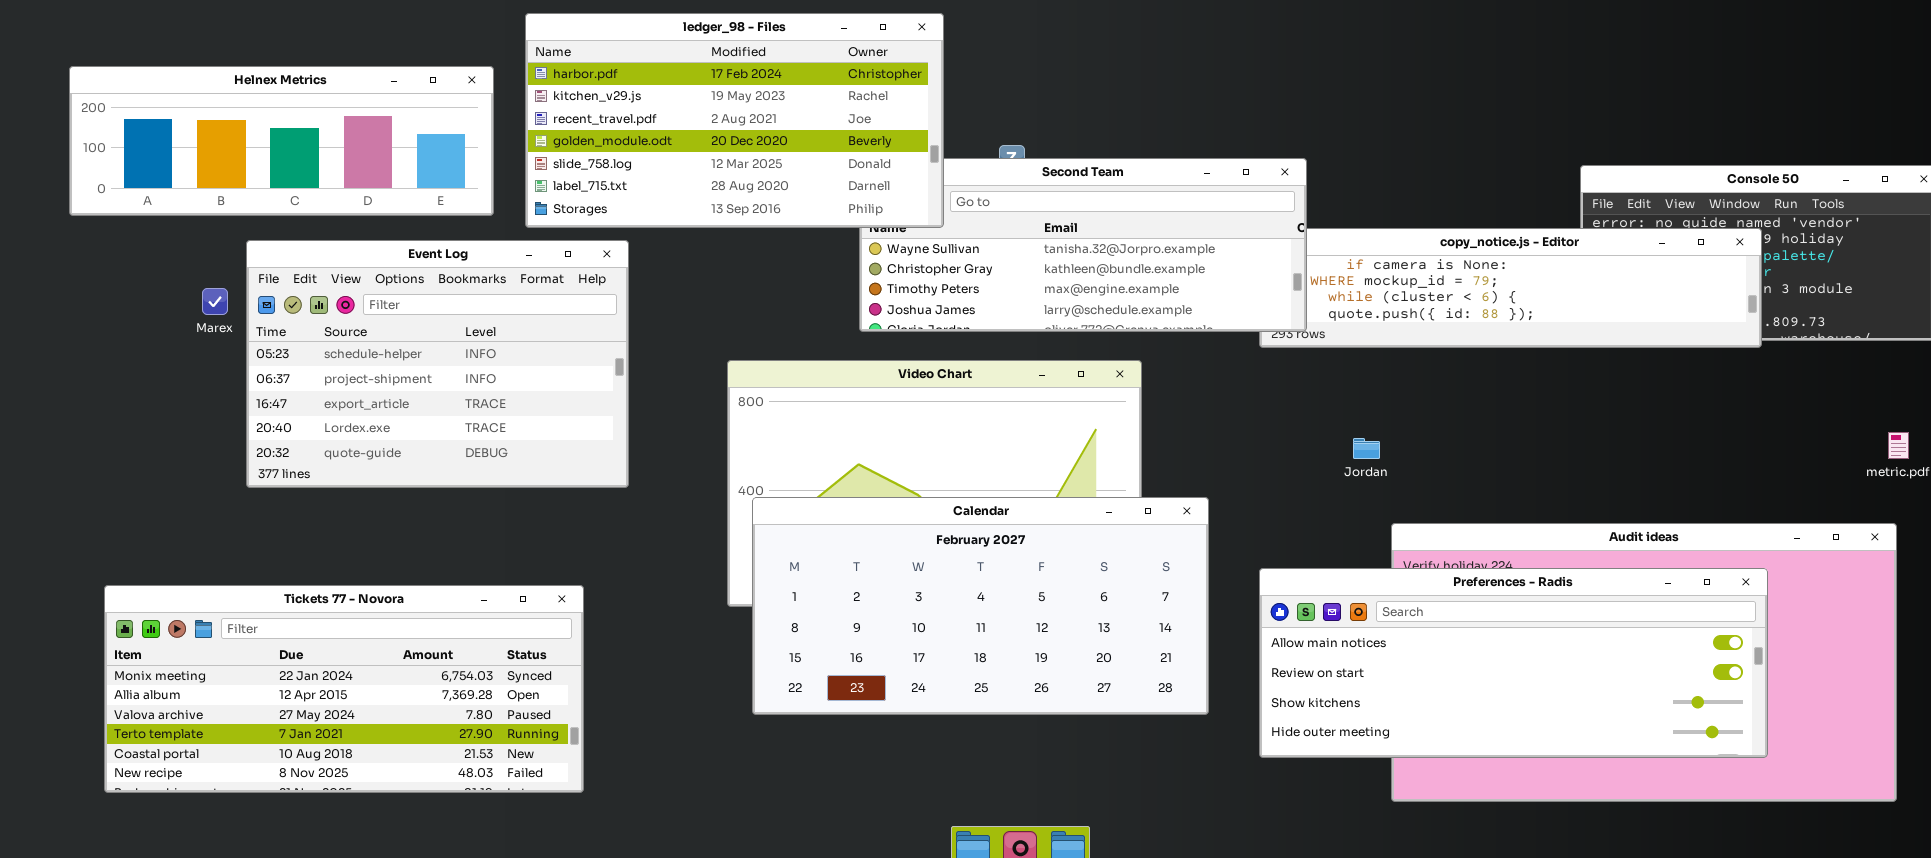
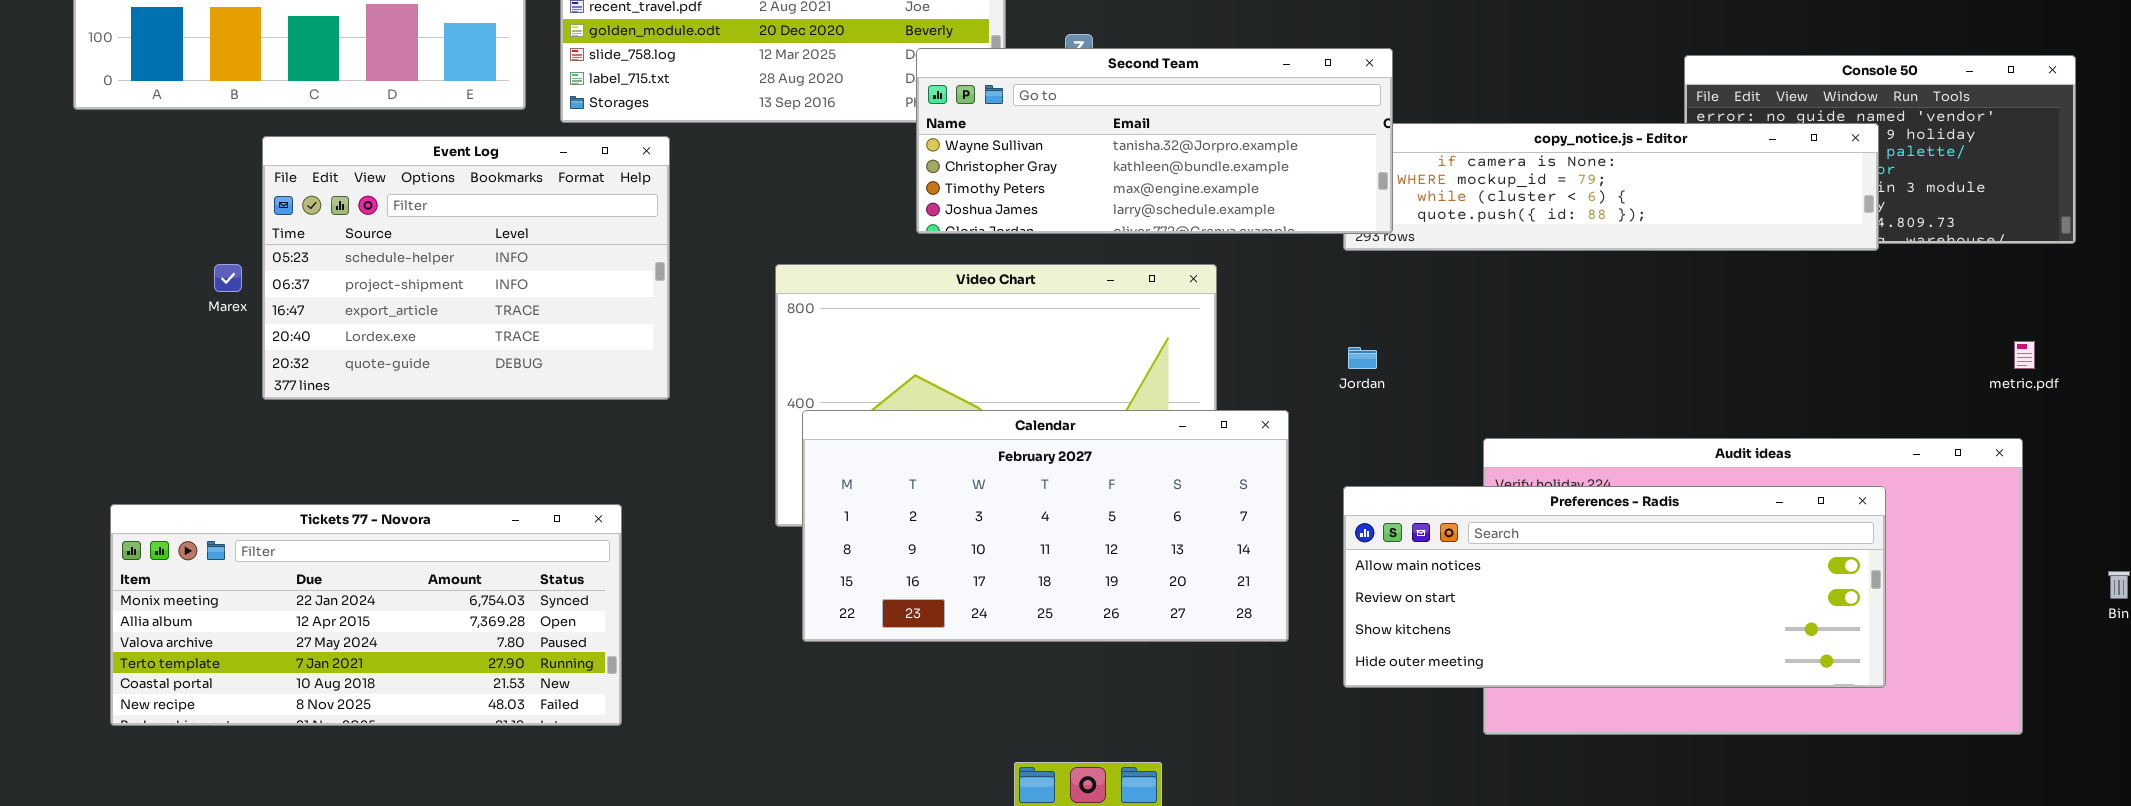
Second Team: [859,158,1307,332] -> [916,48,1393,234], raised
Marex: [202,288,228,315] -> [214,264,242,292], moved
Jordan: [1353,438,1380,459] -> [1348,347,1377,369], moved

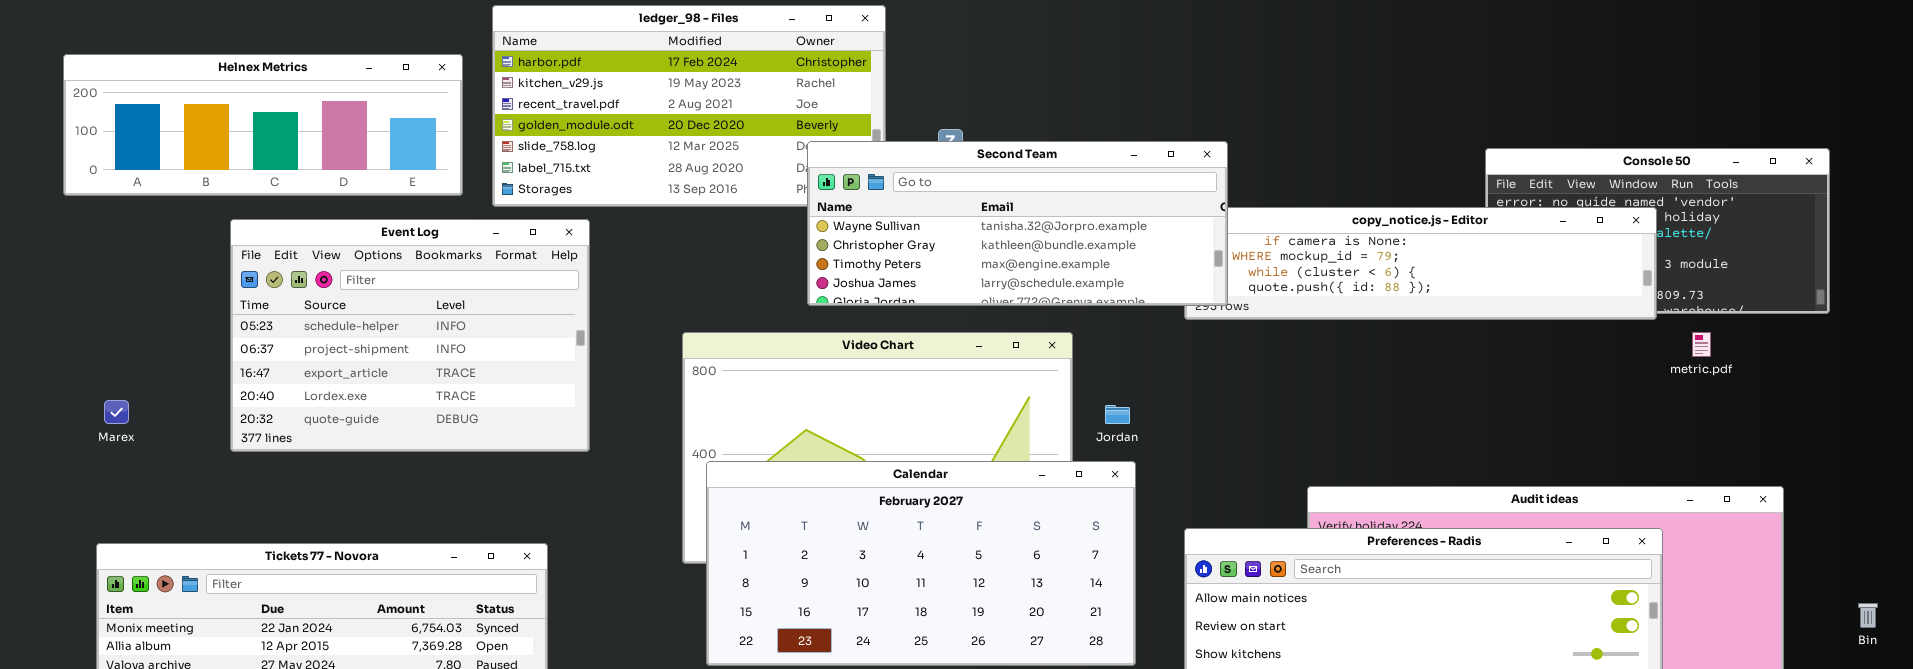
Marex: [214,264,242,292] -> [104,400,129,424], moved
metric.pdf: [2014,341,2035,369] -> [1692,332,1711,357], moved
Jordan: [1348,347,1377,369] -> [1105,405,1130,424], moved

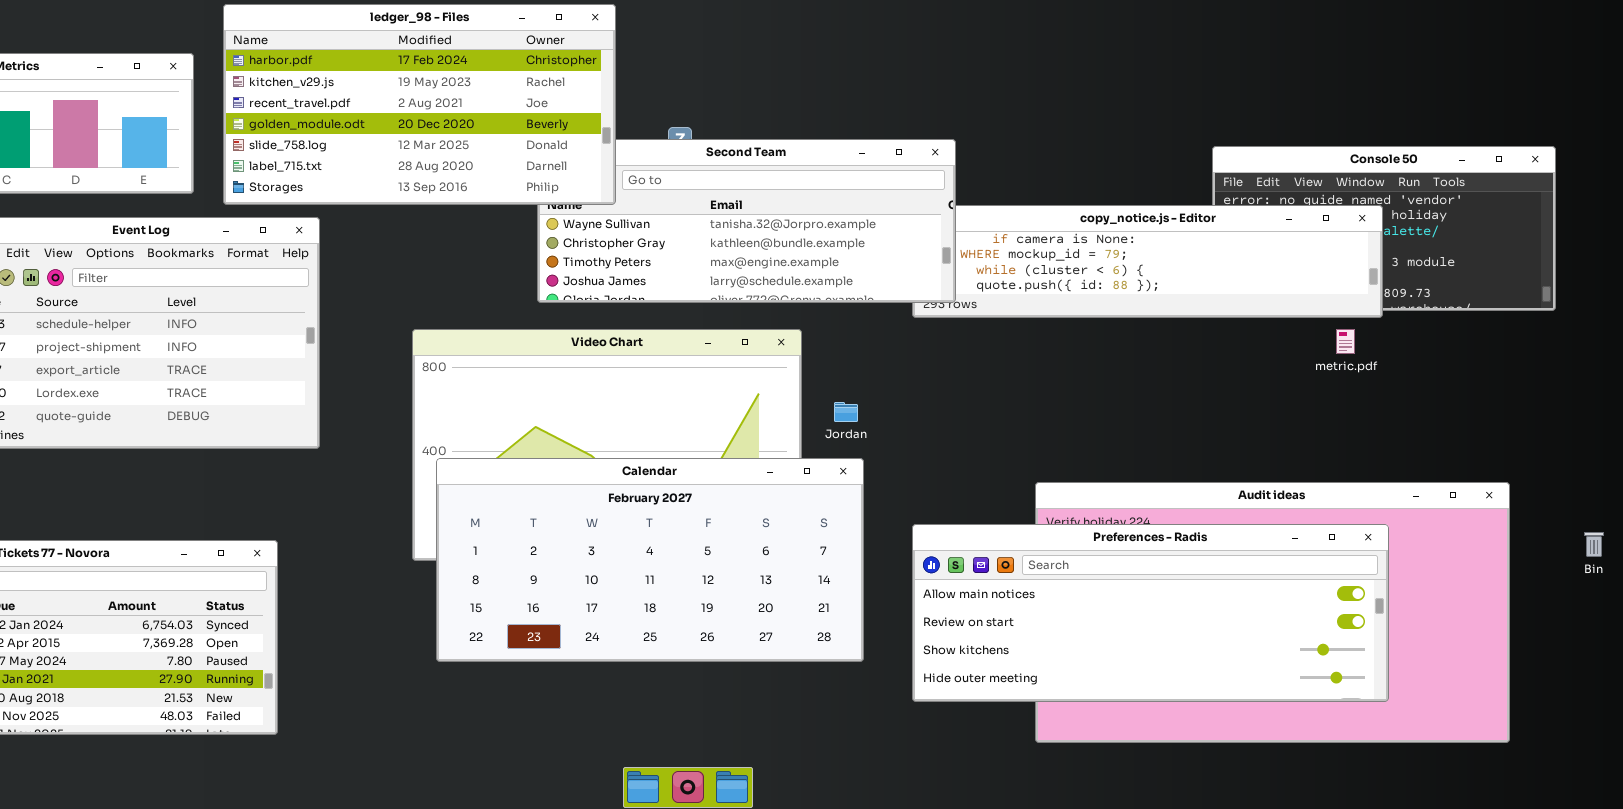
ledger_98 - Files: [492,5,886,207] -> [223,4,616,205], raised
metric.pdf: [1692,332,1711,357] -> [1336,329,1355,354], moved
Bin: [1858,603,1878,628] -> [1584,532,1604,557], moved

